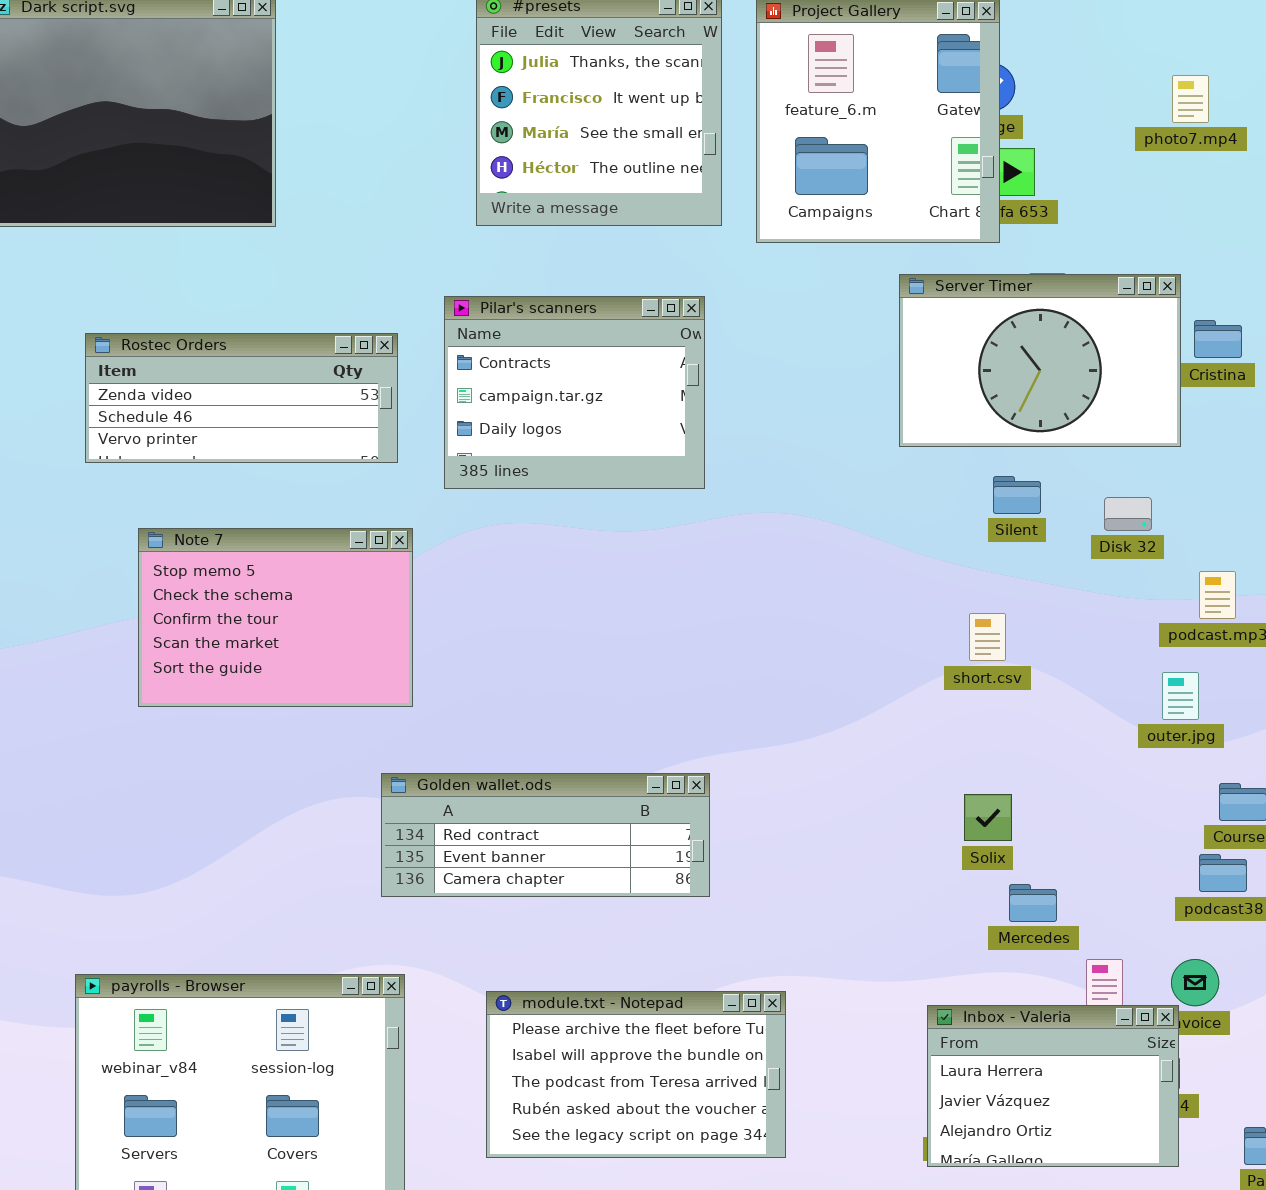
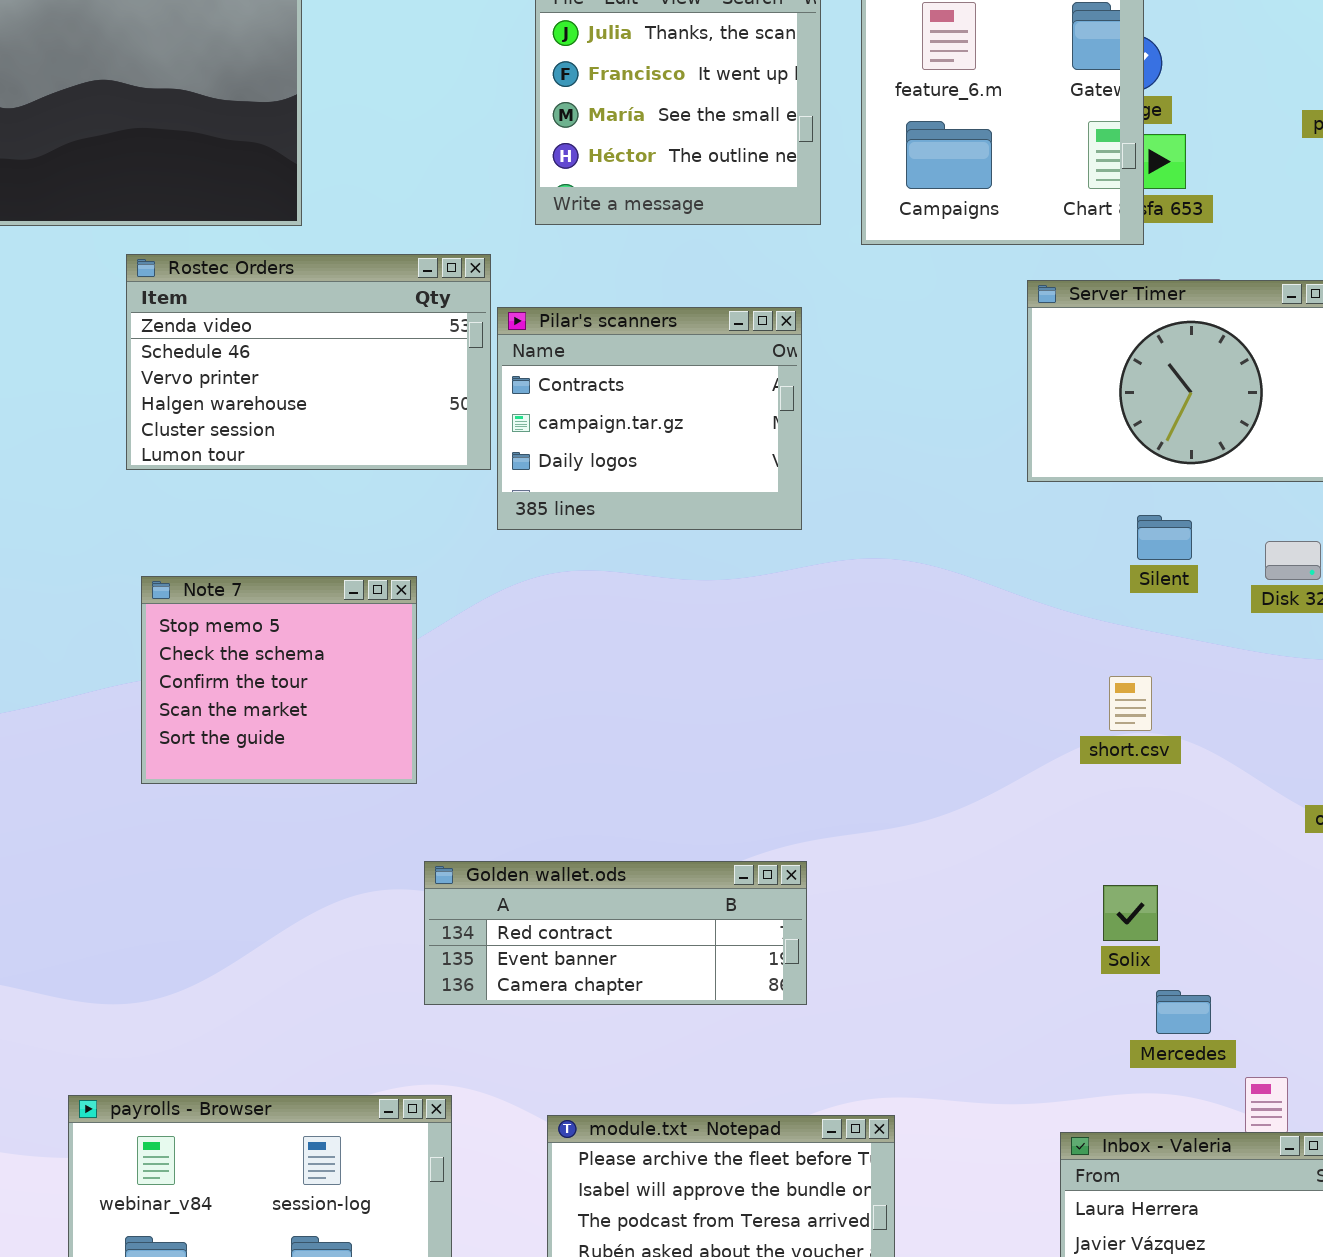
Rostec Orders: [85,333,398,463] -> [126,254,491,470], moved, resized
Note 7: [138,528,413,707] -> [141,576,417,784], resized

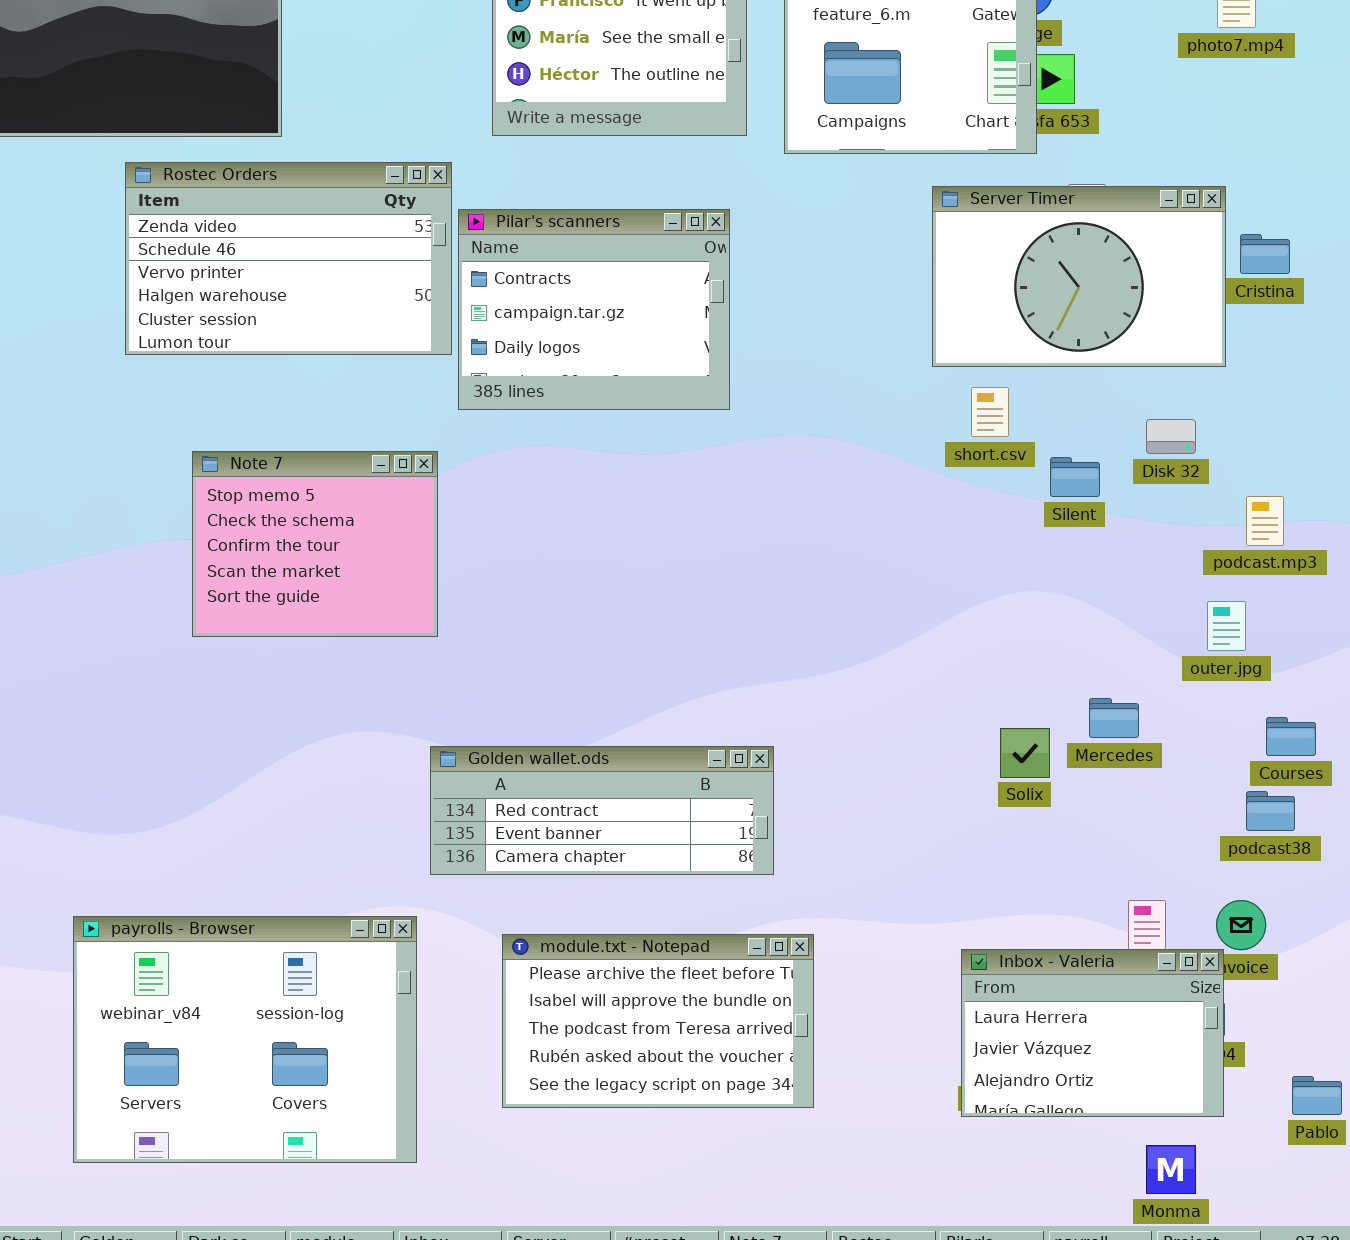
Silent: [1137,515,1192,560] -> [1050,457,1100,497], moved
Note 7: [141,576,417,784] -> [192,451,438,637], moved
short.csv: [1109,676,1152,731] -> [971,387,1009,437], moved
Golden wallet.ods: [424,861,807,1005] -> [430,746,774,875], moved
Mercedes: [1156,990,1211,1034] -> [1089,698,1139,738], moved

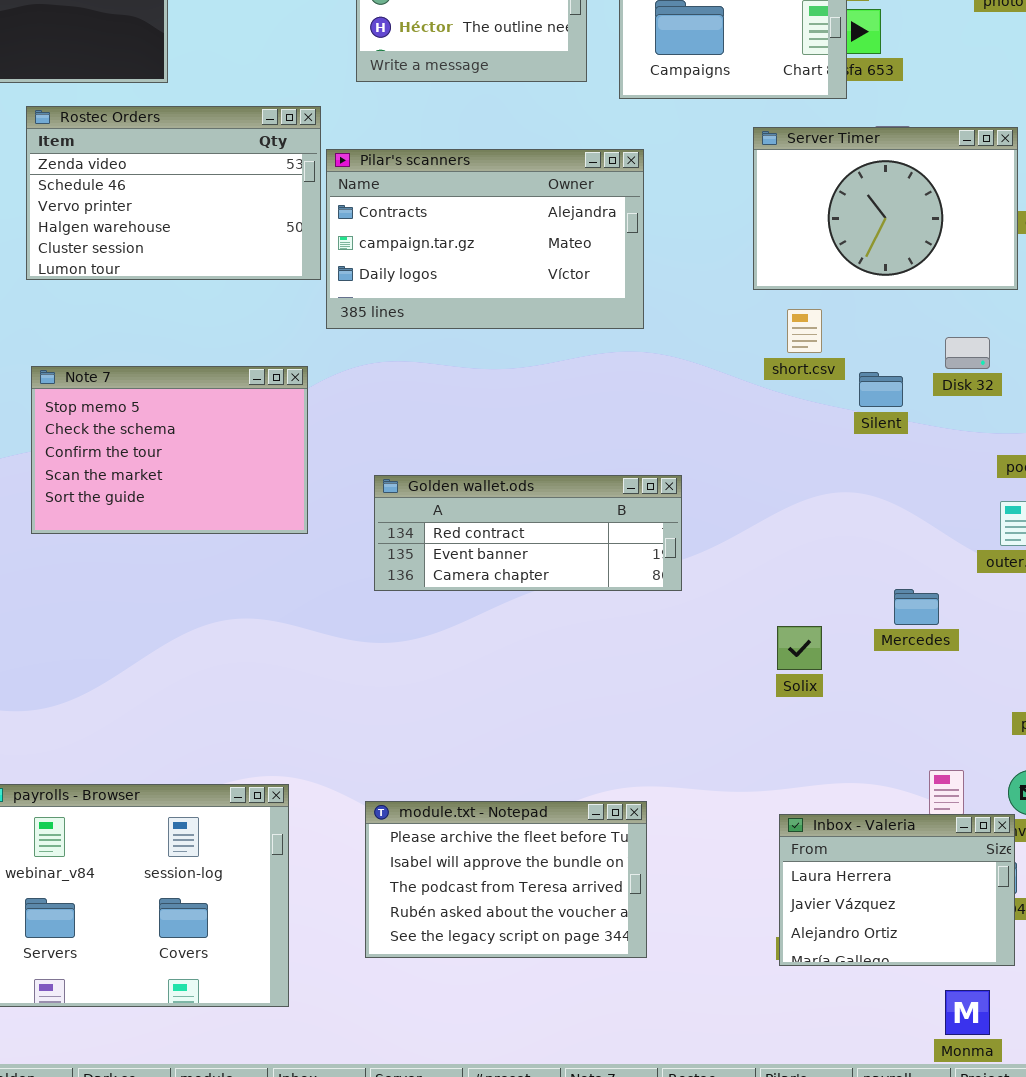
Pilar's scanners: [458,209,730,410] -> [326,149,644,329], resized
Note 7: [192,451,438,637] -> [31,366,308,534], resized
Solix: [1000,728,1050,778] -> [777,626,822,670], moved
Golden wallet.ods: [430,746,774,875] -> [374,475,682,591], moved

